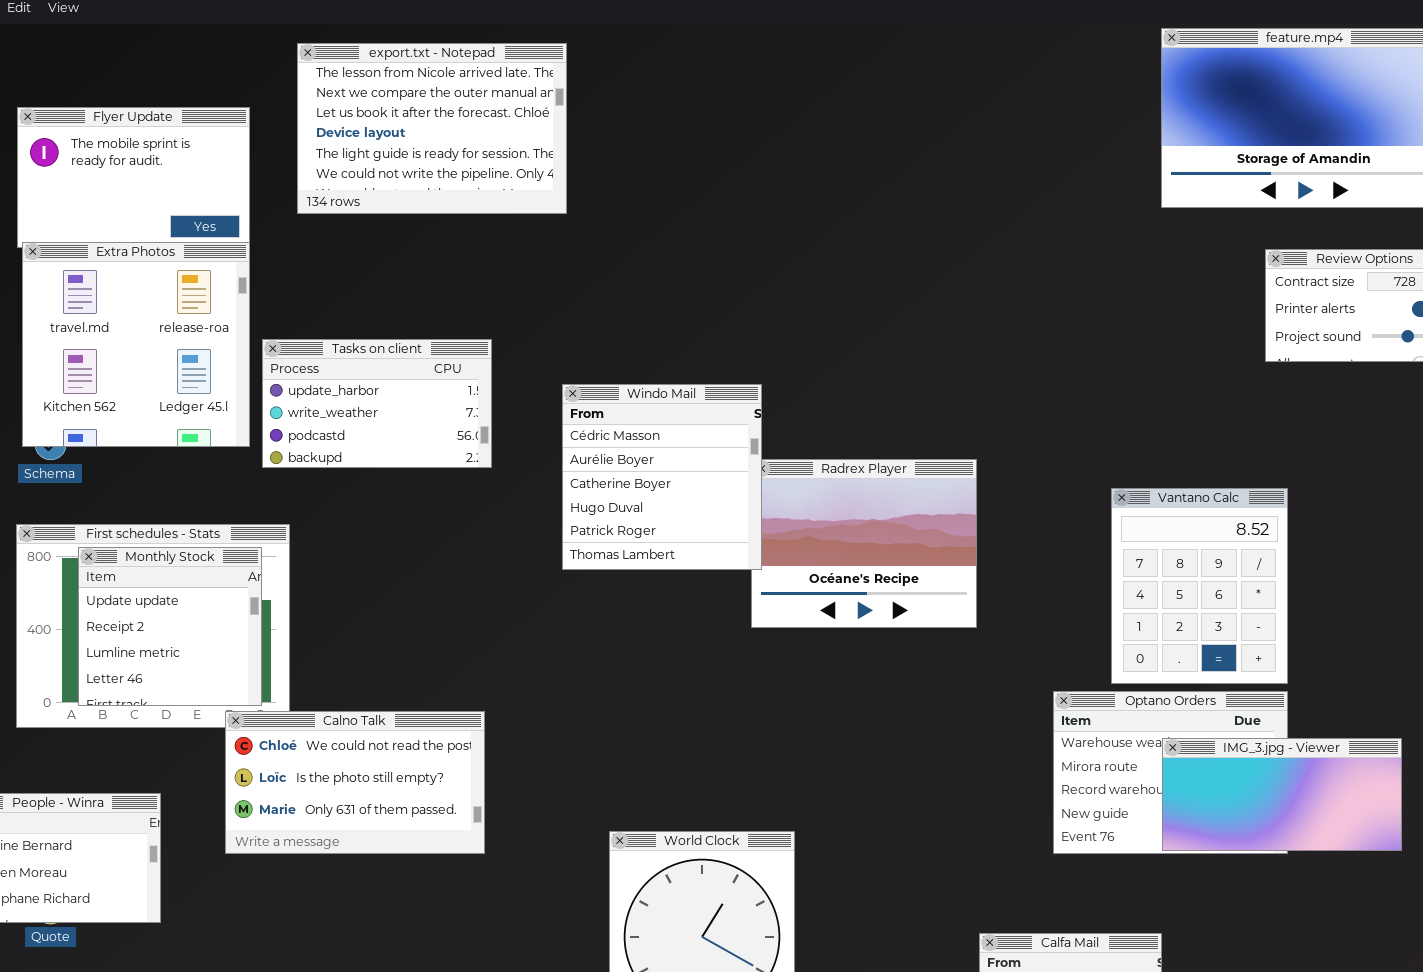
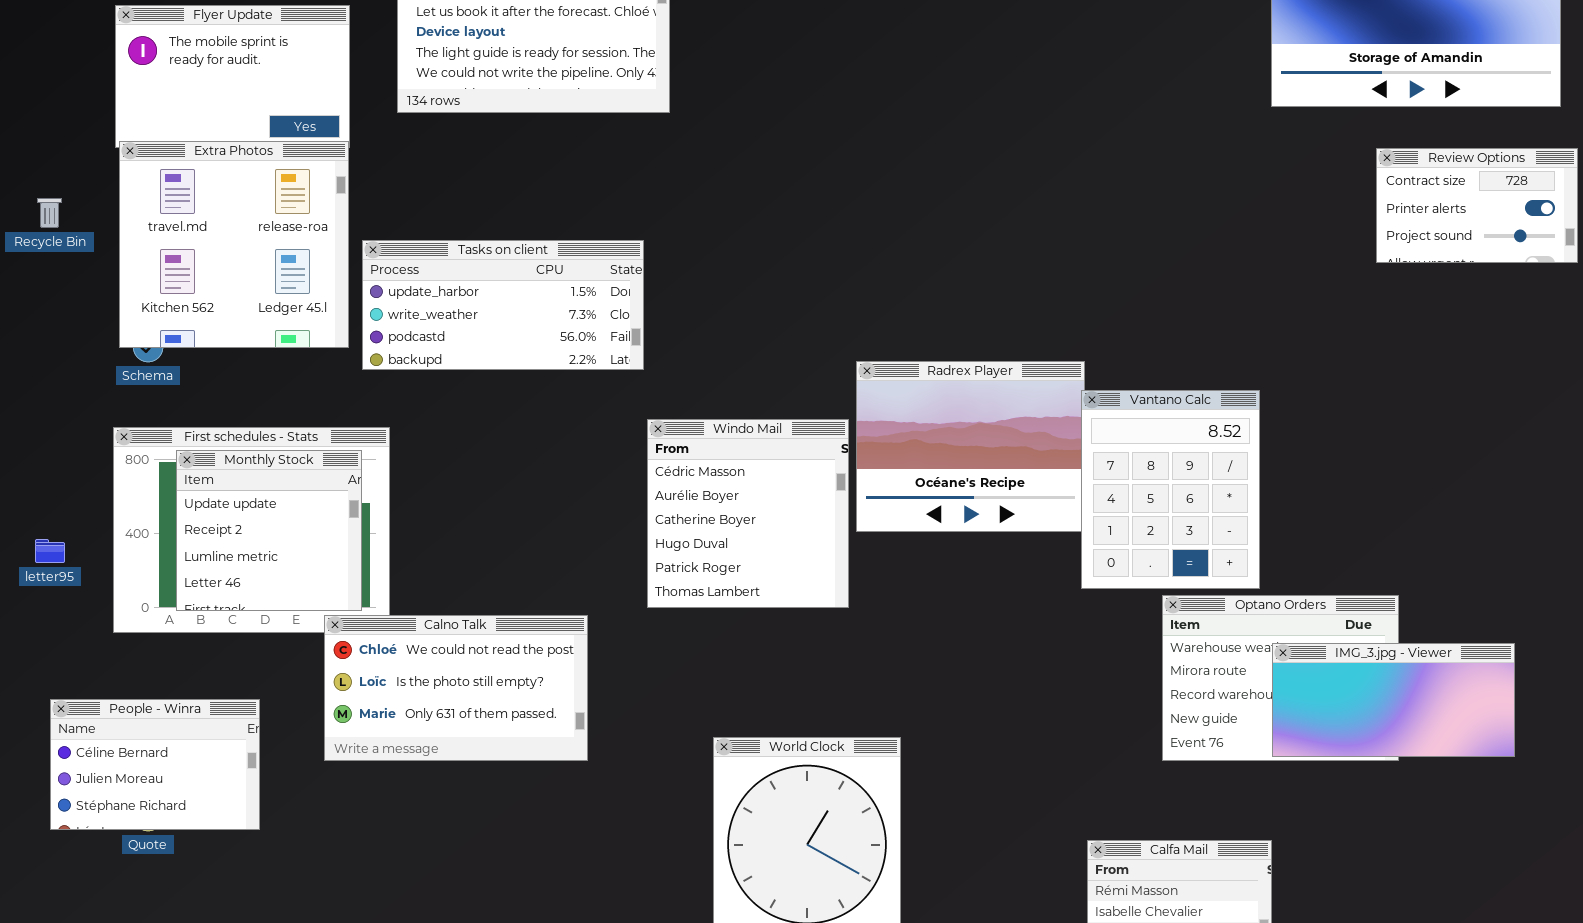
Tasks on client: [262,339,492,468] -> [362,240,644,370], resized
Windo Mail: [562,384,762,570] -> [647,419,849,608], moved
Vantano Calc: [1111,488,1288,684] -> [1081,390,1260,589], moved

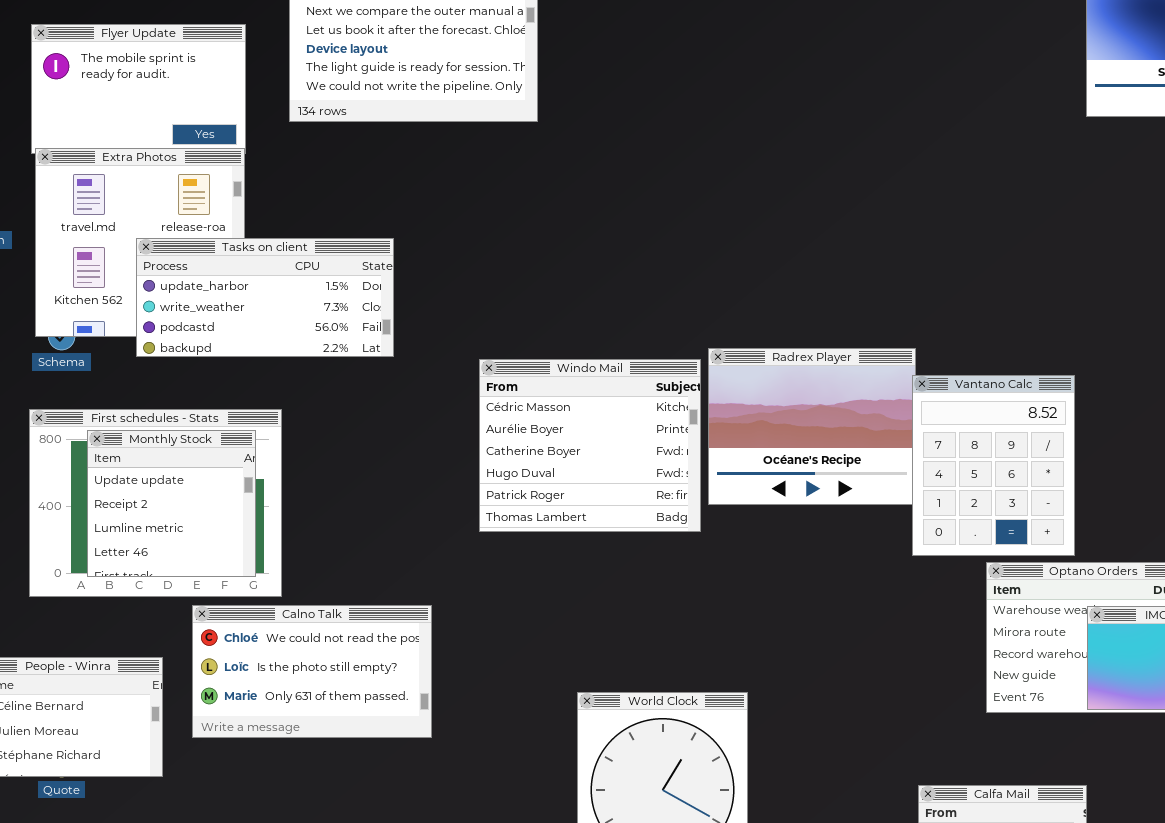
Tasks on client: [362,240,644,370] -> [136,238,394,357], moved
Windo Mail: [647,419,849,608] -> [479,359,701,532], moved, resized
Calno Talk: [324,615,588,761] -> [192,605,432,738], moved

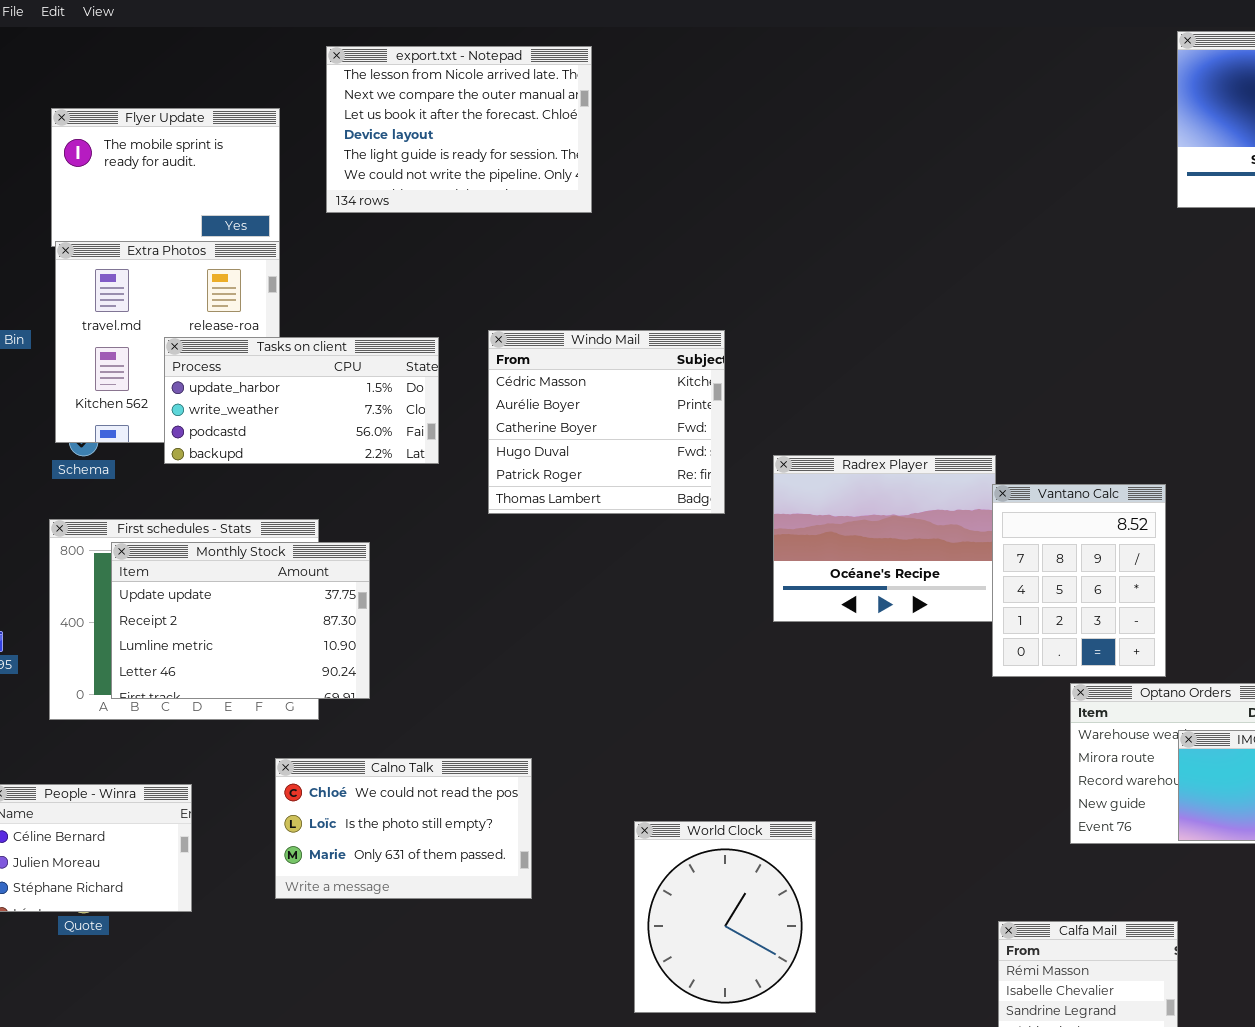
Windo Mail: [479,359,701,532] -> [488,330,725,514], moved
Monthly Stock: [87,430,256,577] -> [111,542,370,699], resized
Calno Talk: [192,605,432,738] -> [275,758,532,899], moved

